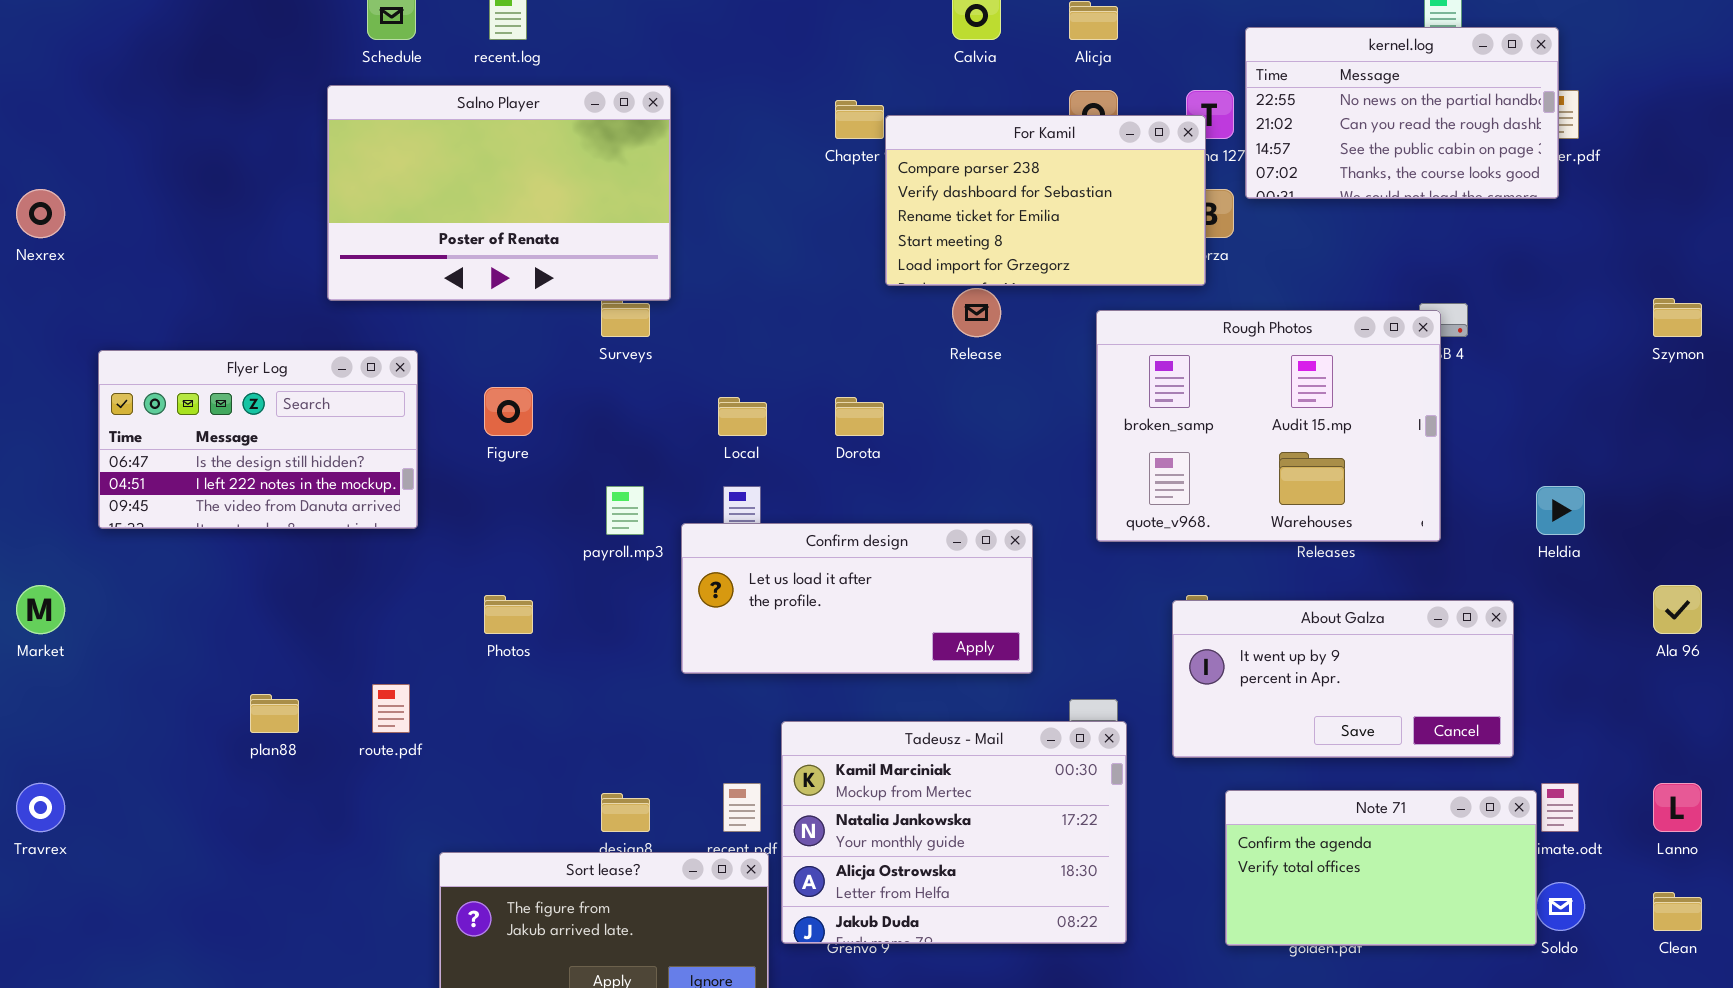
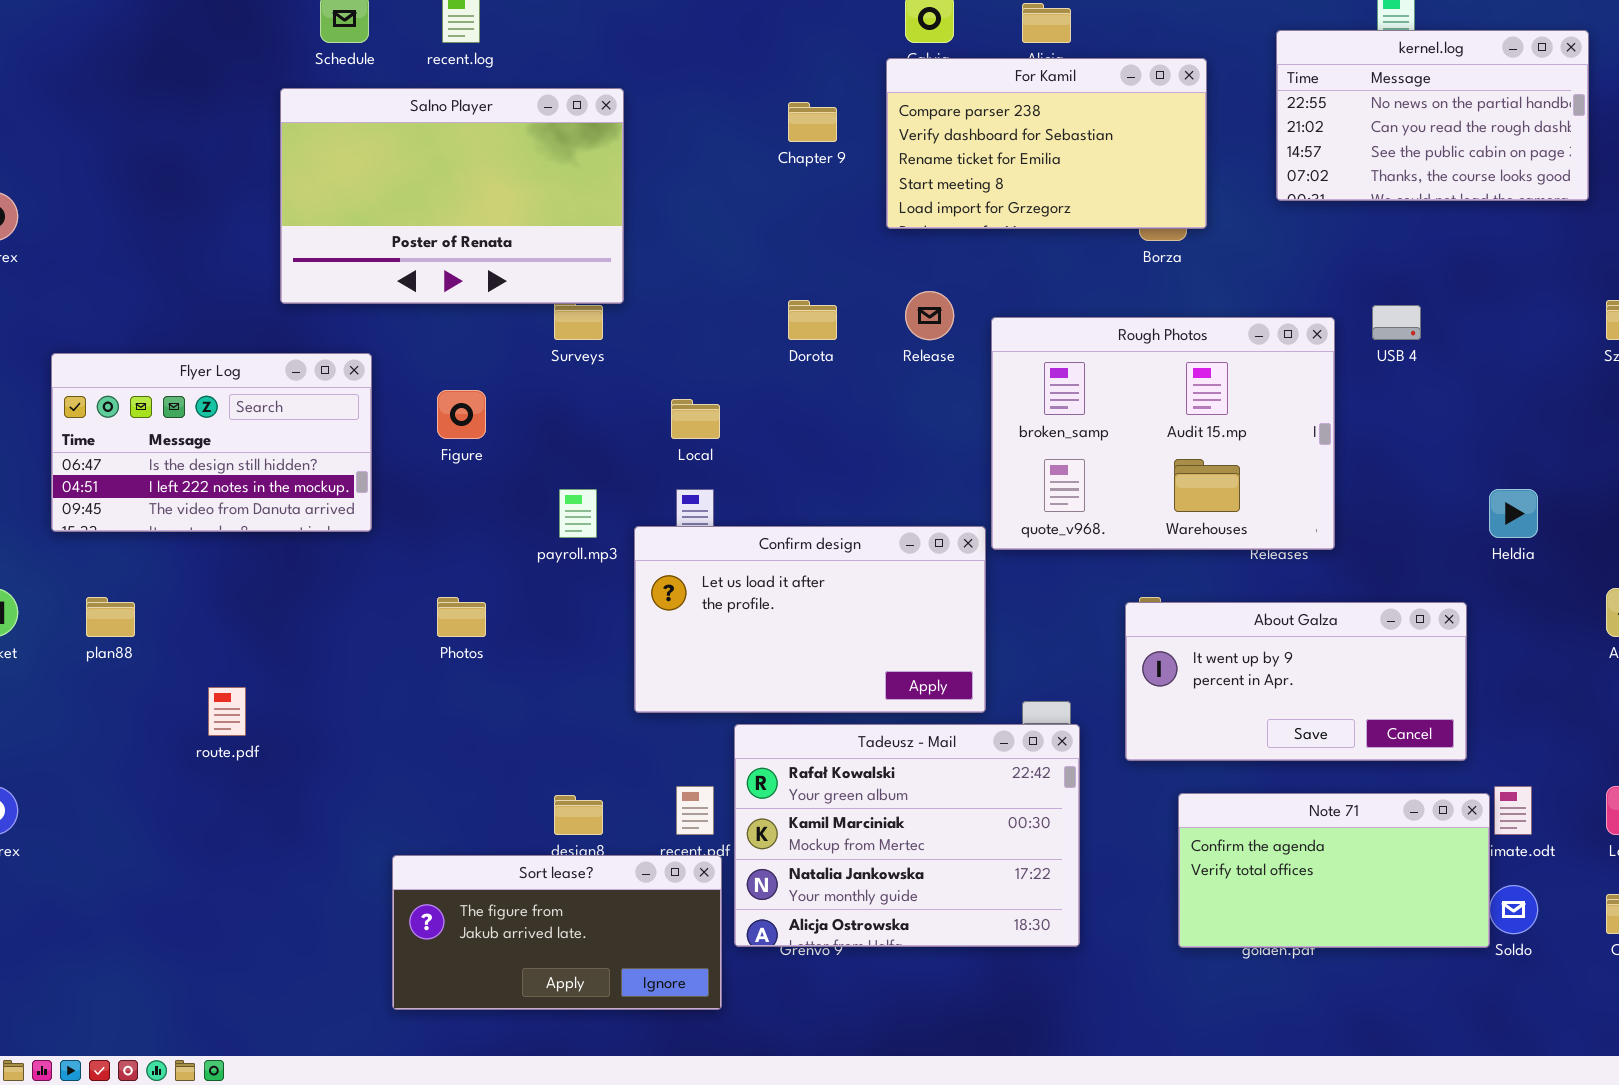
kernel.log: [1245,27,1559,199] -> [1276,30,1589,201], moved
For Kamil: [885,115,1206,286] -> [886,58,1207,229], moved
Rough Photos: [1096,310,1441,542] -> [991,317,1335,550], moved
Dorota: [835,397,884,436] -> [788,300,837,340], moved
Confirm design: [681,523,1033,674] -> [634,526,986,713], resized
route.pdf: [372,684,410,733] -> [208,687,246,736], moved
plan88: [250,694,299,733] -> [86,597,135,637], moved
Tadeusz - Mail: [781,721,1127,944] -> [734,724,1080,947], scrolled up 1 row

